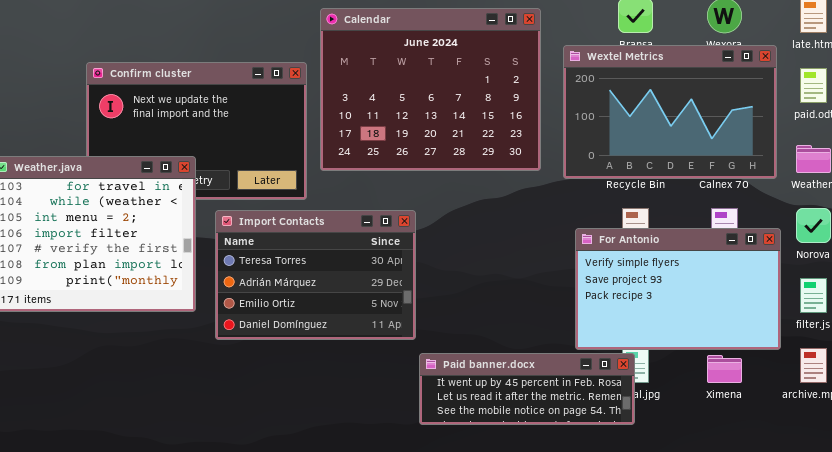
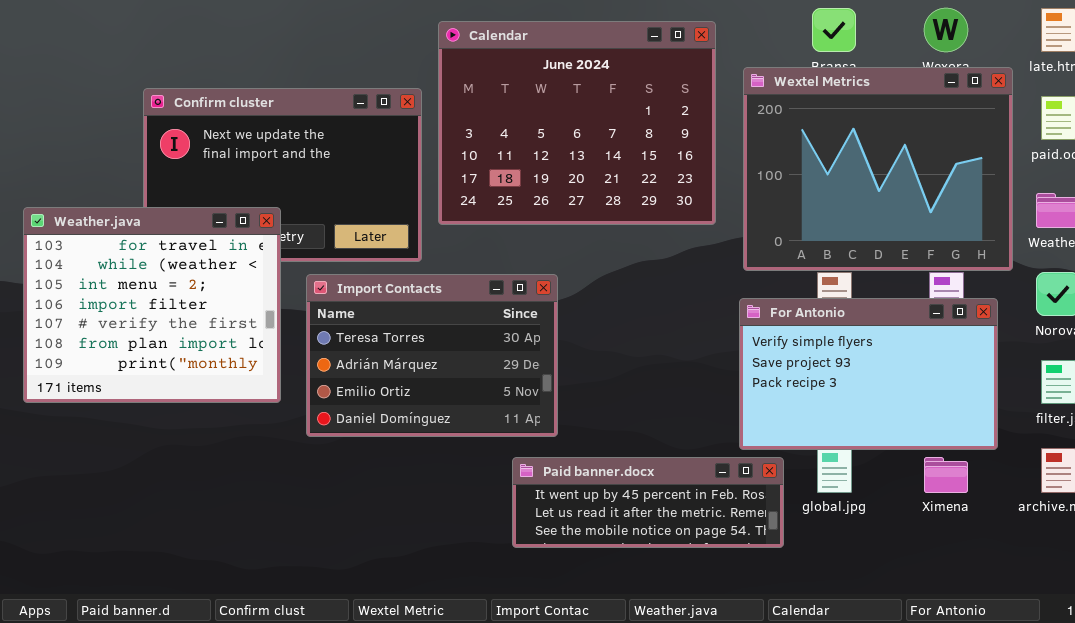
Wextel Metrics: [563,45,777,179] -> [743,67,1013,271], resized
For Antonio: [575,228,781,350] -> [739,298,998,450], moved
Paid banner.docx: [419,353,635,425] -> [512,457,784,548], moved

